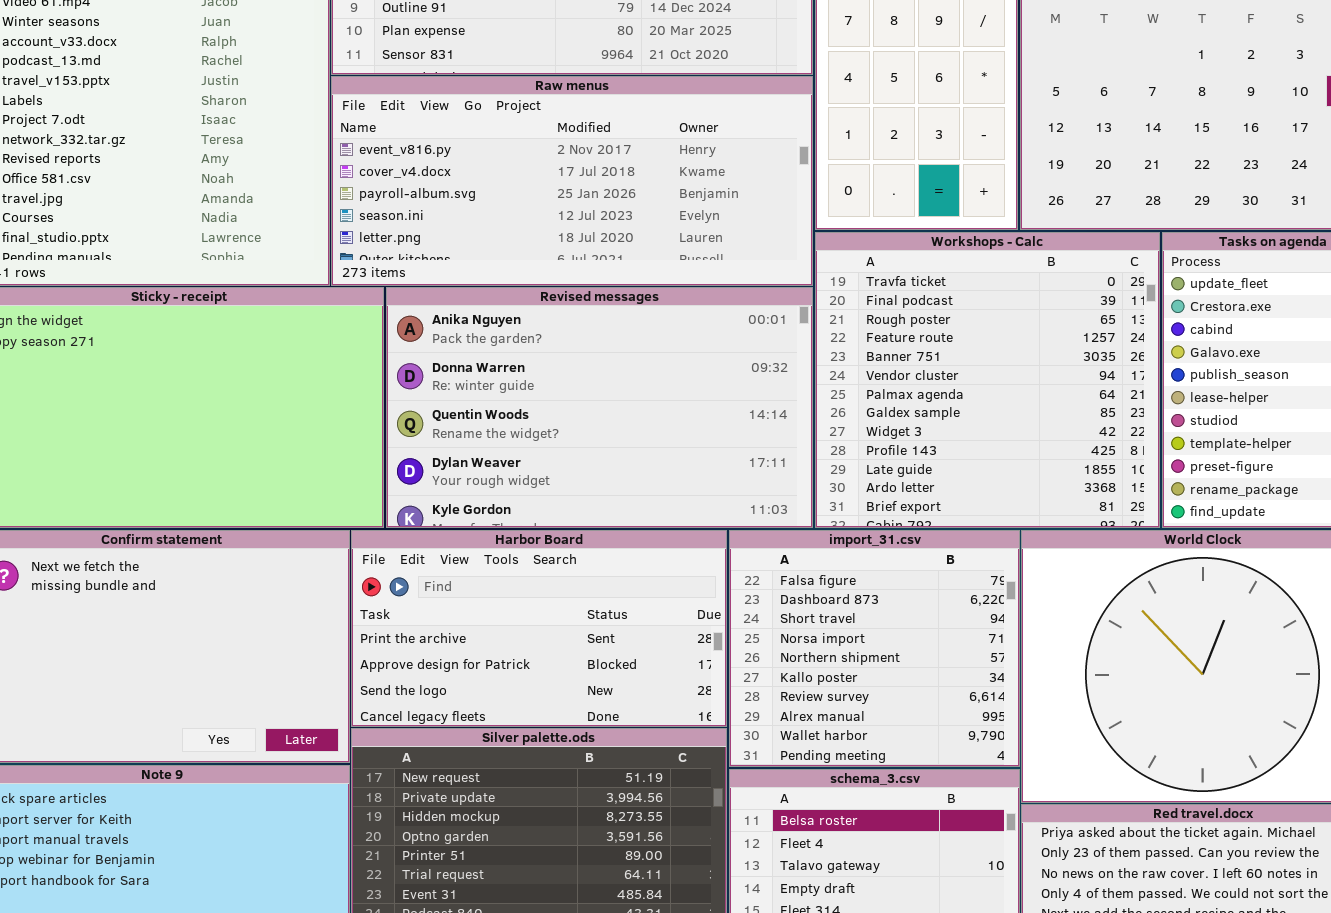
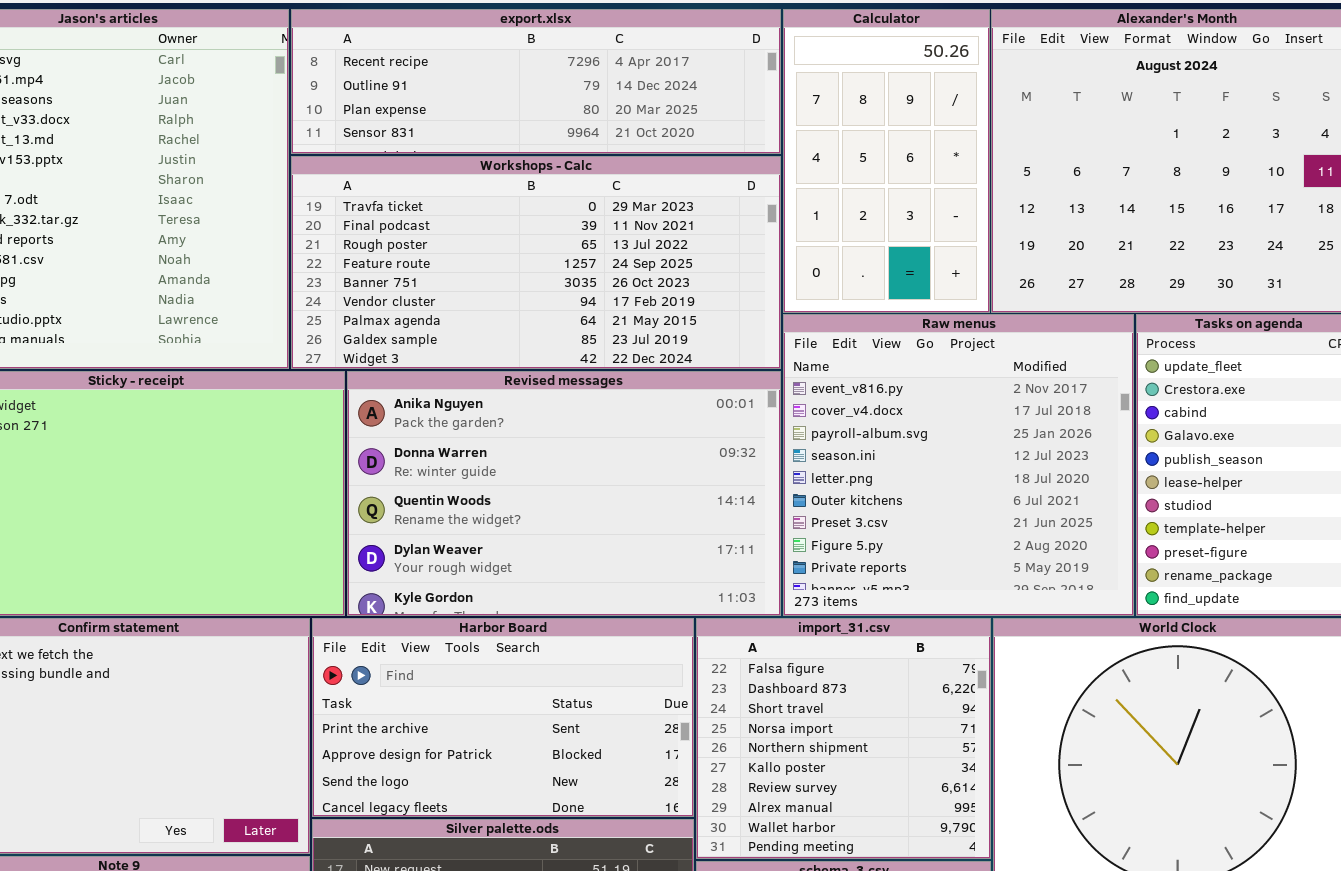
Raw menus: [331,76,813,286] -> [783,314,1134,616], moved, resized
Workshops - Calc: [815,232,1160,528] -> [291,156,781,369], moved, resized

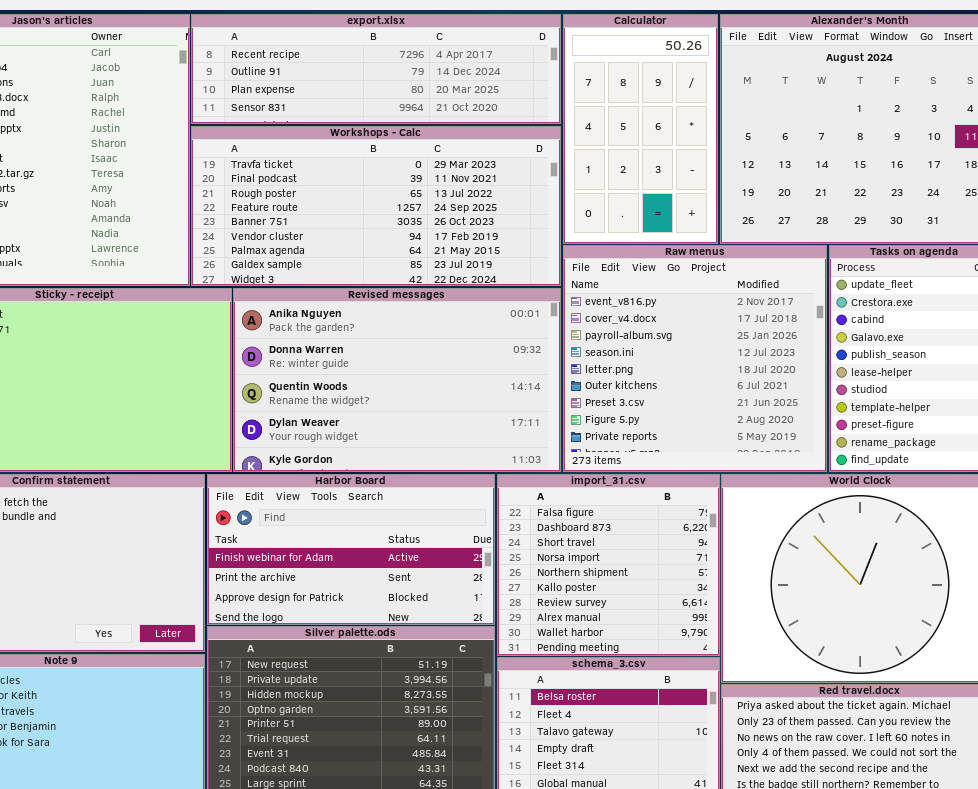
Harbor Board: [312,618,694,817] -> [207,474,495,625], scrolled up 1 row

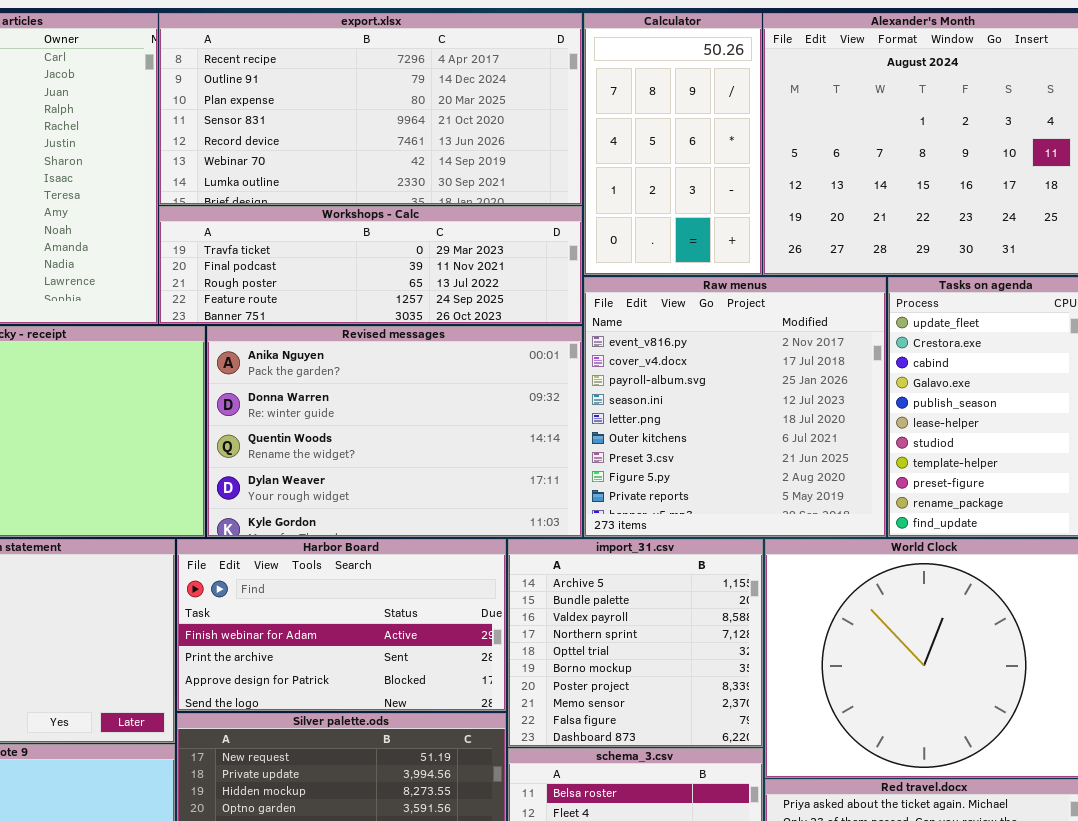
export.xlsx: [191,14,561,124] -> [159,13,582,205], resized
Workshops - Calc: [191,126,561,286] -> [159,206,582,324], resized
import_31.csv: [497,474,720,656] -> [508,539,763,747], scrolled up 8 rows

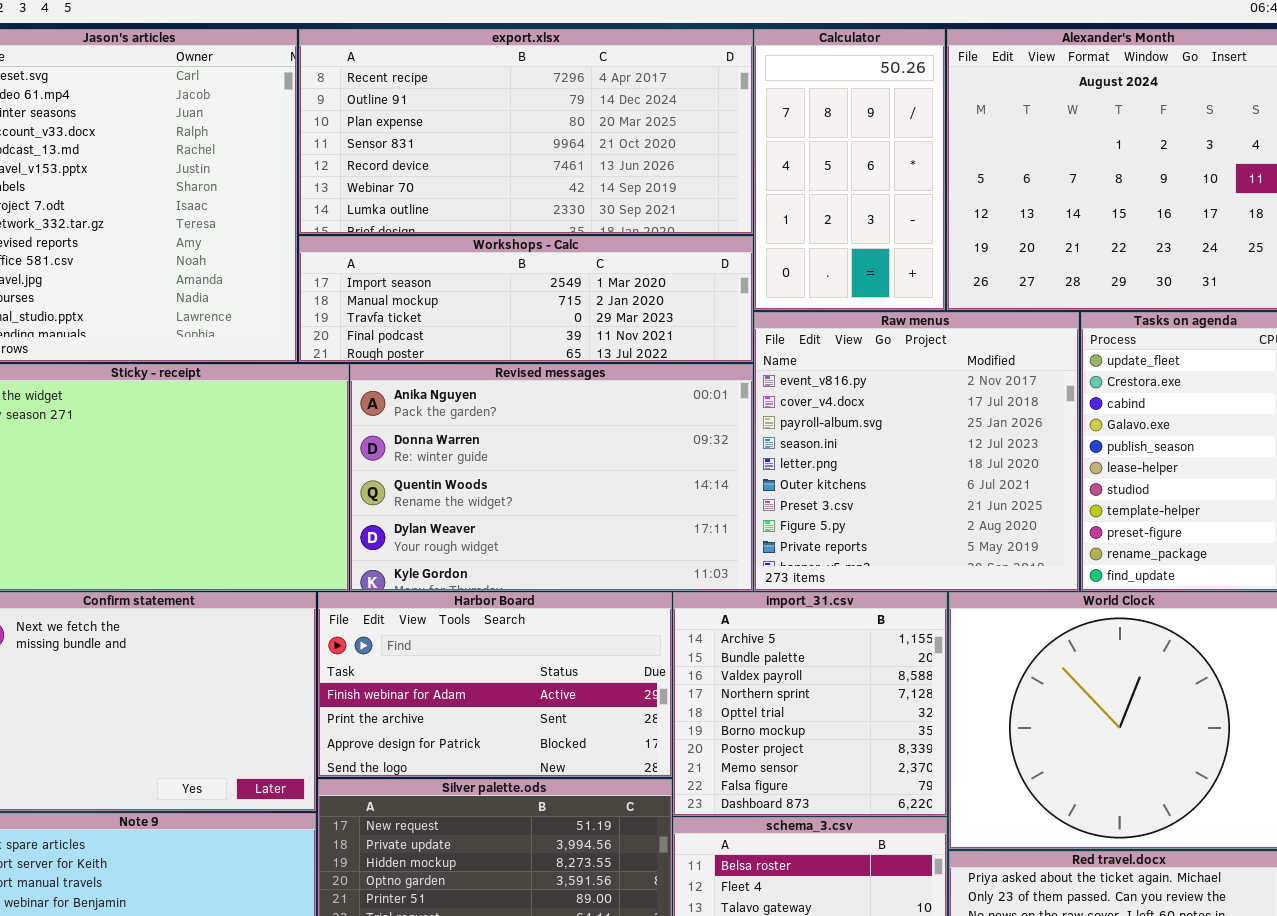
Workshops - Calc: [159,206,582,324] -> [299,236,753,362], scrolled up 2 rows

